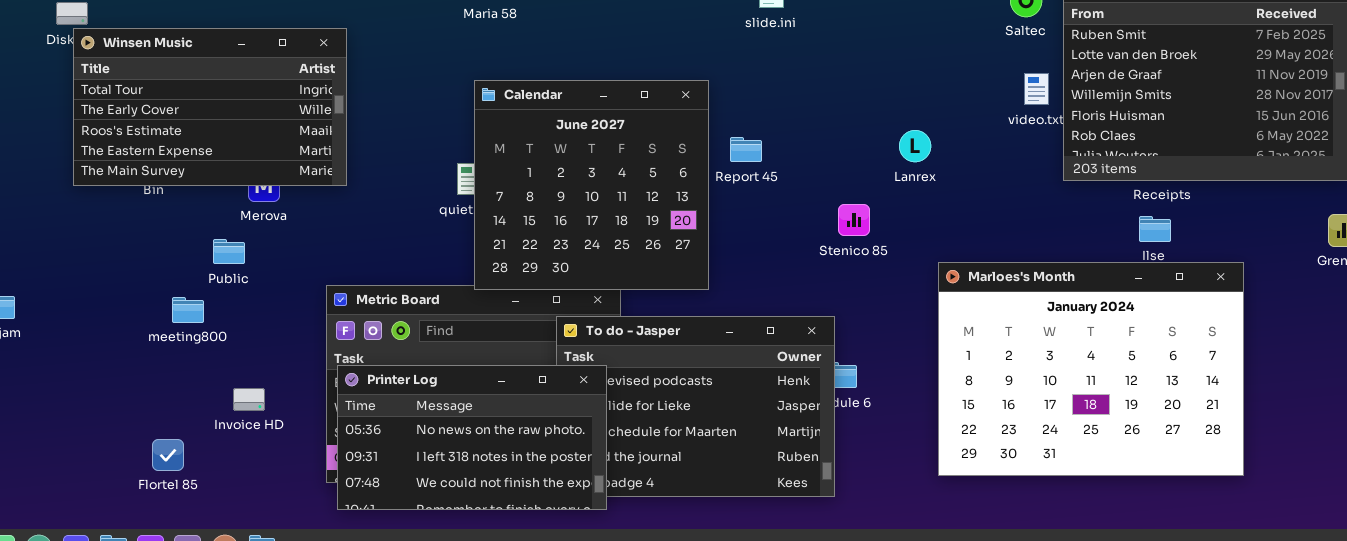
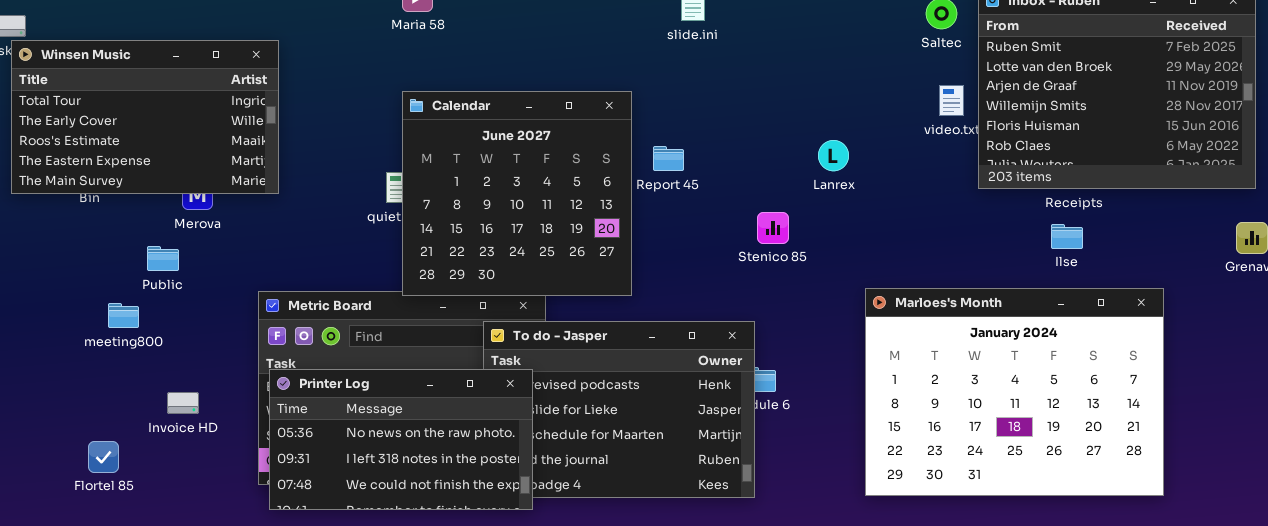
Marloes's Month: [938,262,1244,476] -> [865,288,1164,496], moved

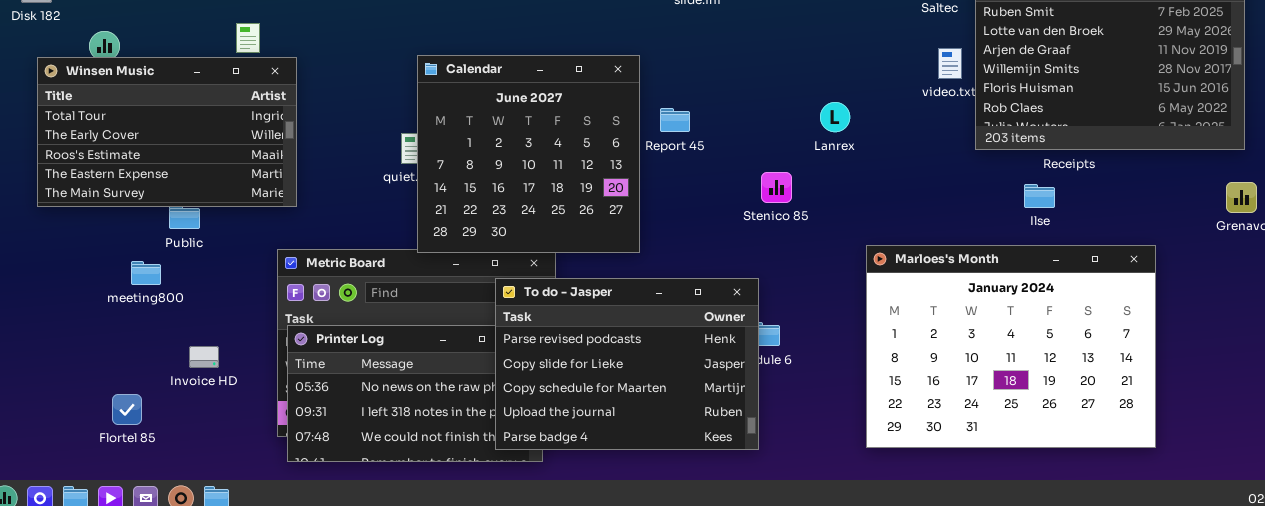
Winsen Music: [11,40,279,194] -> [37,57,297,207], moved
Ilse: [1051,224,1083,249] -> [1024,184,1055,208], moved
To do - Jasper: [483,321,755,498] -> [495,278,759,450], raised

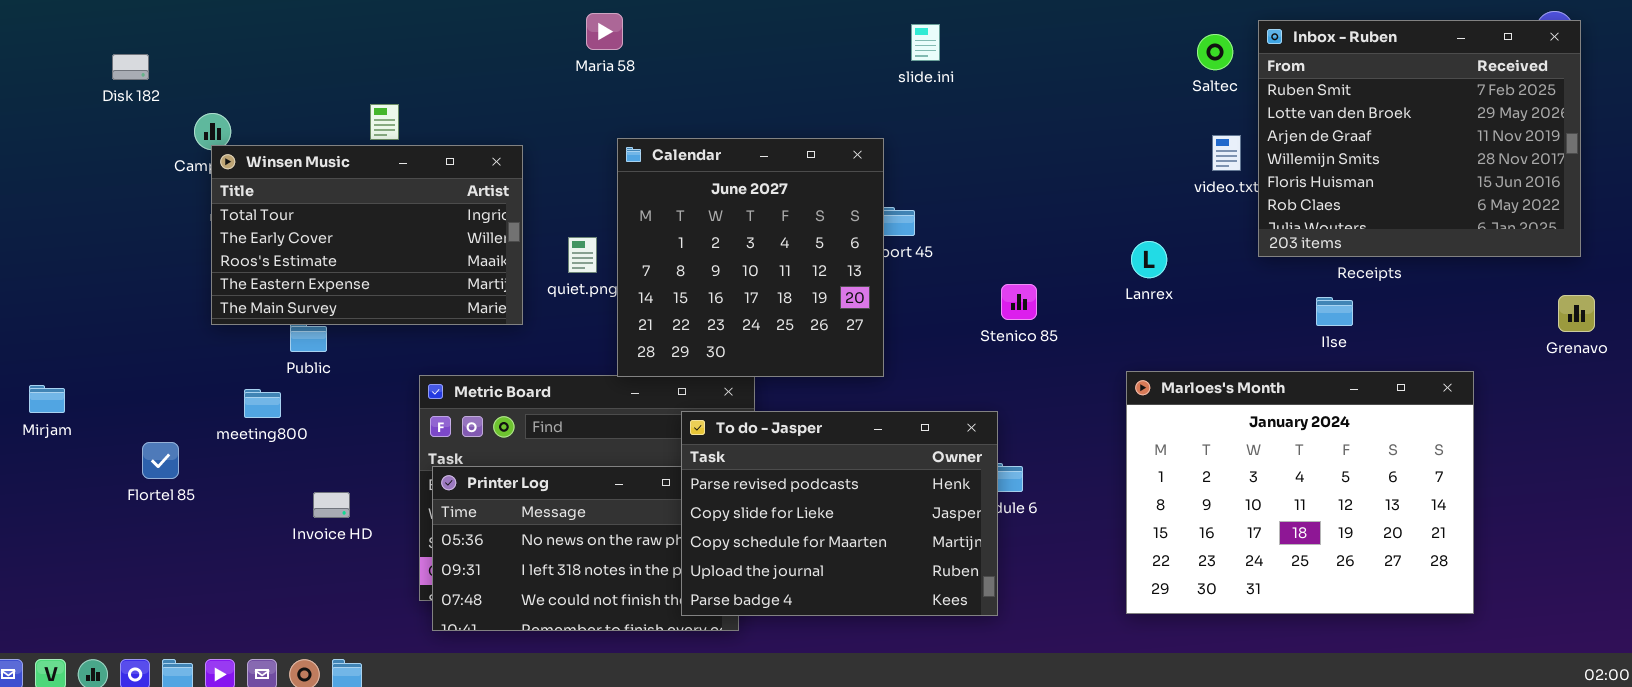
Calendar: [417,55,640,253] -> [617,138,884,377], moved
Winsen Music: [37,57,297,207] -> [211,145,523,325], moved
Lanrex: [820,102,850,132] -> [1131,241,1167,278], moved
Flortel 85: [112,394,142,425] -> [142,442,179,479], moved

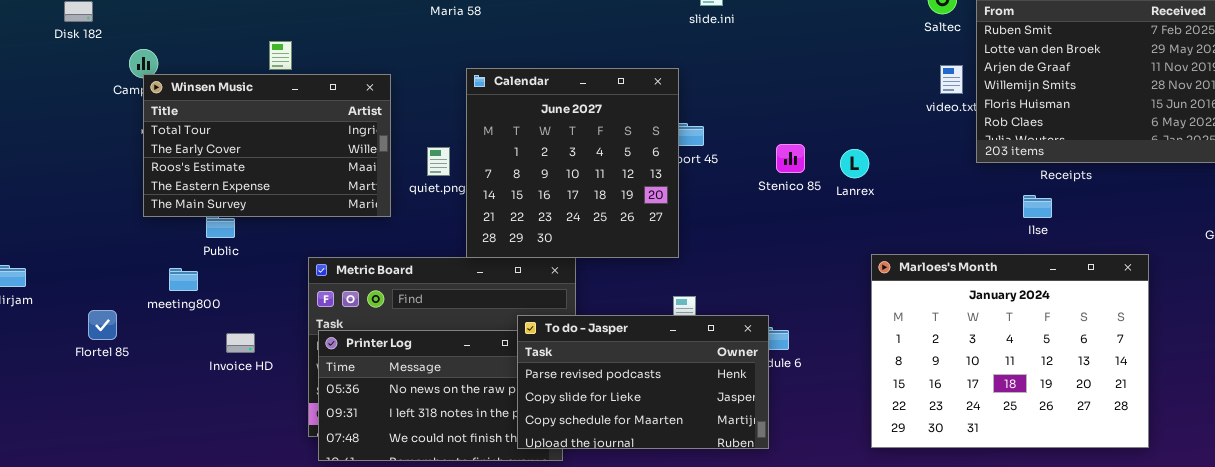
Lanrex: [1131,241,1167,278] -> [840,149,869,178], moved
Stenico 85: [1001,284,1037,320] -> [776,144,805,173], moved
To do - Jasper: [681,411,998,616] -> [517,315,769,449], resized
Invoice HD: [313,492,350,518] -> [226,333,255,353], moved

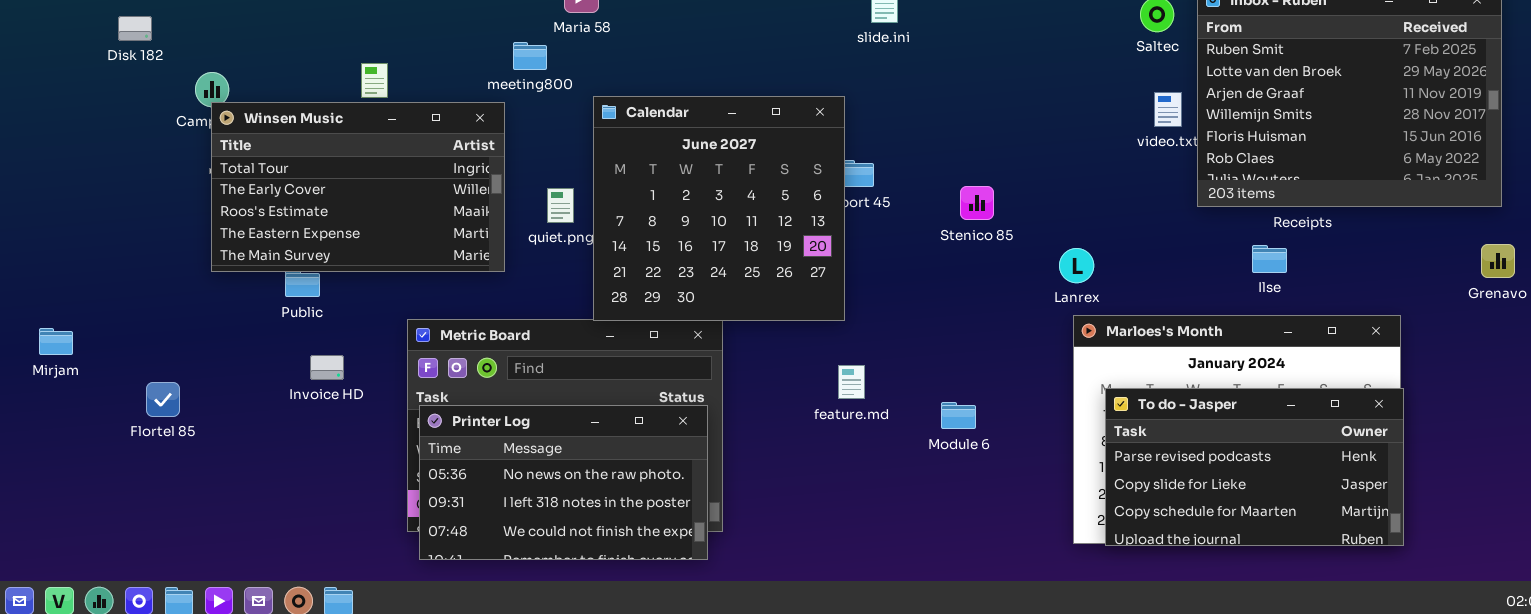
Lanrex: [840,149,869,178] -> [1059,248,1094,283], moved
meeting800: [169,268,198,291] -> [513,42,547,70], moved
To do - Jasper: [517,315,769,449] -> [1105,388,1404,546], moved
Invoice HD: [226,333,255,353] -> [310,355,344,380], moved

